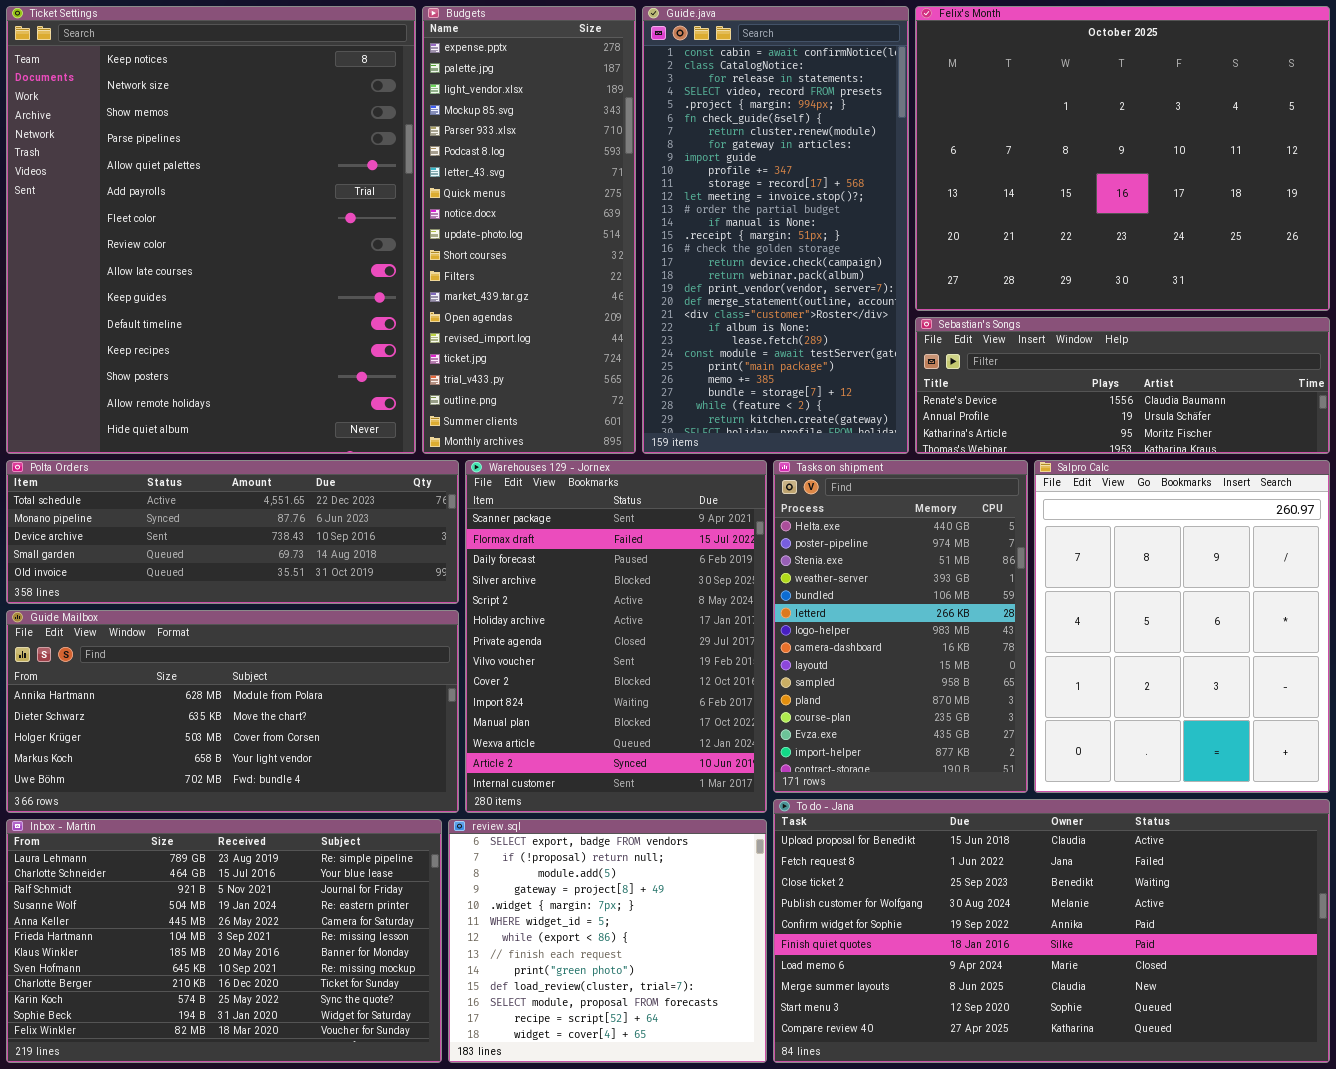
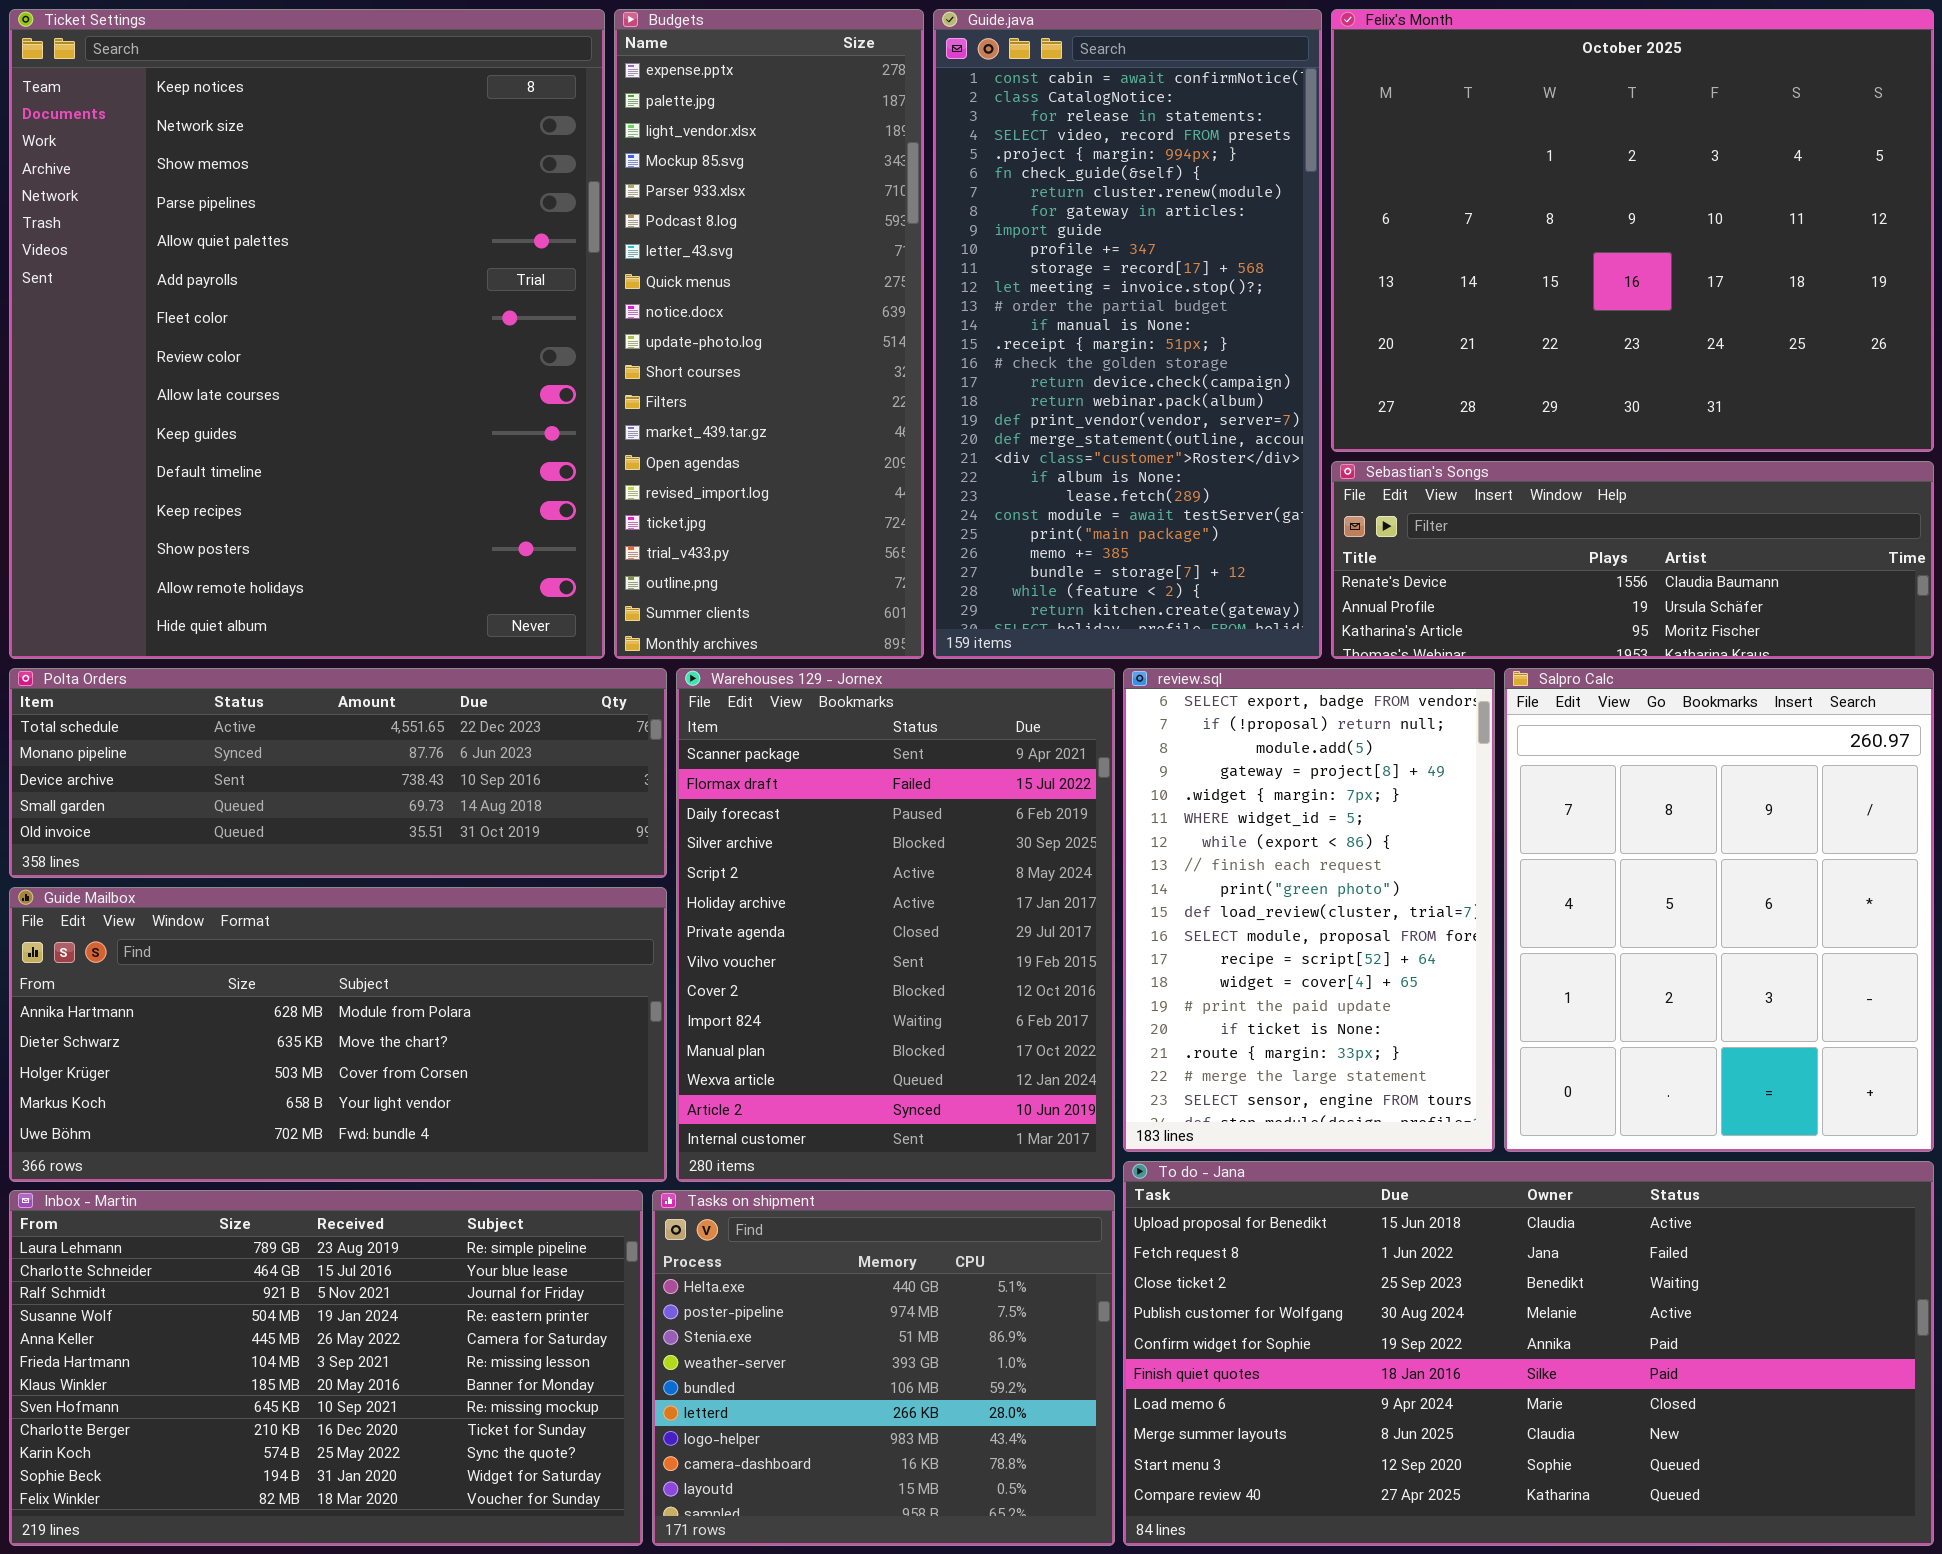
Tasks on shipment: [773,460,1028,793] -> [652,1190,1115,1546], moved, resized
review.sql: [448,819,767,1063] -> [1123,668,1495,1152], moved, resized

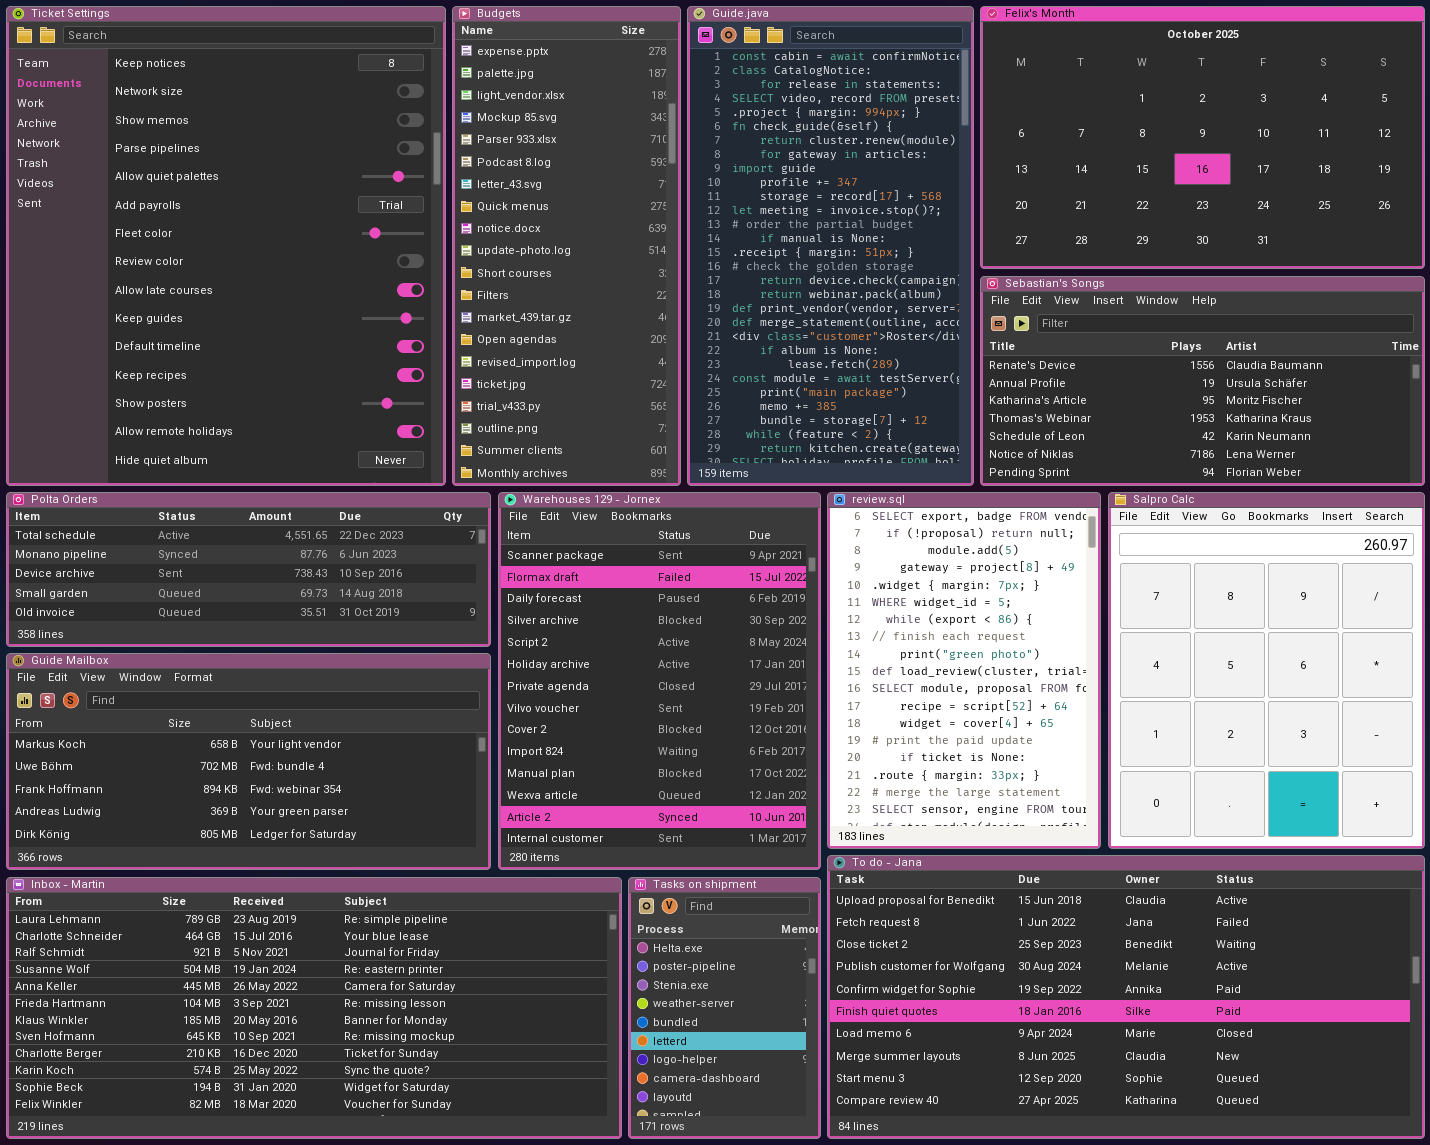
Felix's Month: [1331,9,1934,452] -> [980,6,1425,269], resized
Sebastian's Songs: [1331,461,1934,659] -> [980,276,1425,486], resized
Guide Mailbox: [9,887,667,1182] -> [6,653,491,870], scrolled down 3 rows
Inbox - Martin: [9,1190,643,1546] -> [6,877,622,1139], resized
Tasks on shipment: [652,1190,1115,1546] -> [628,877,821,1139], resized

